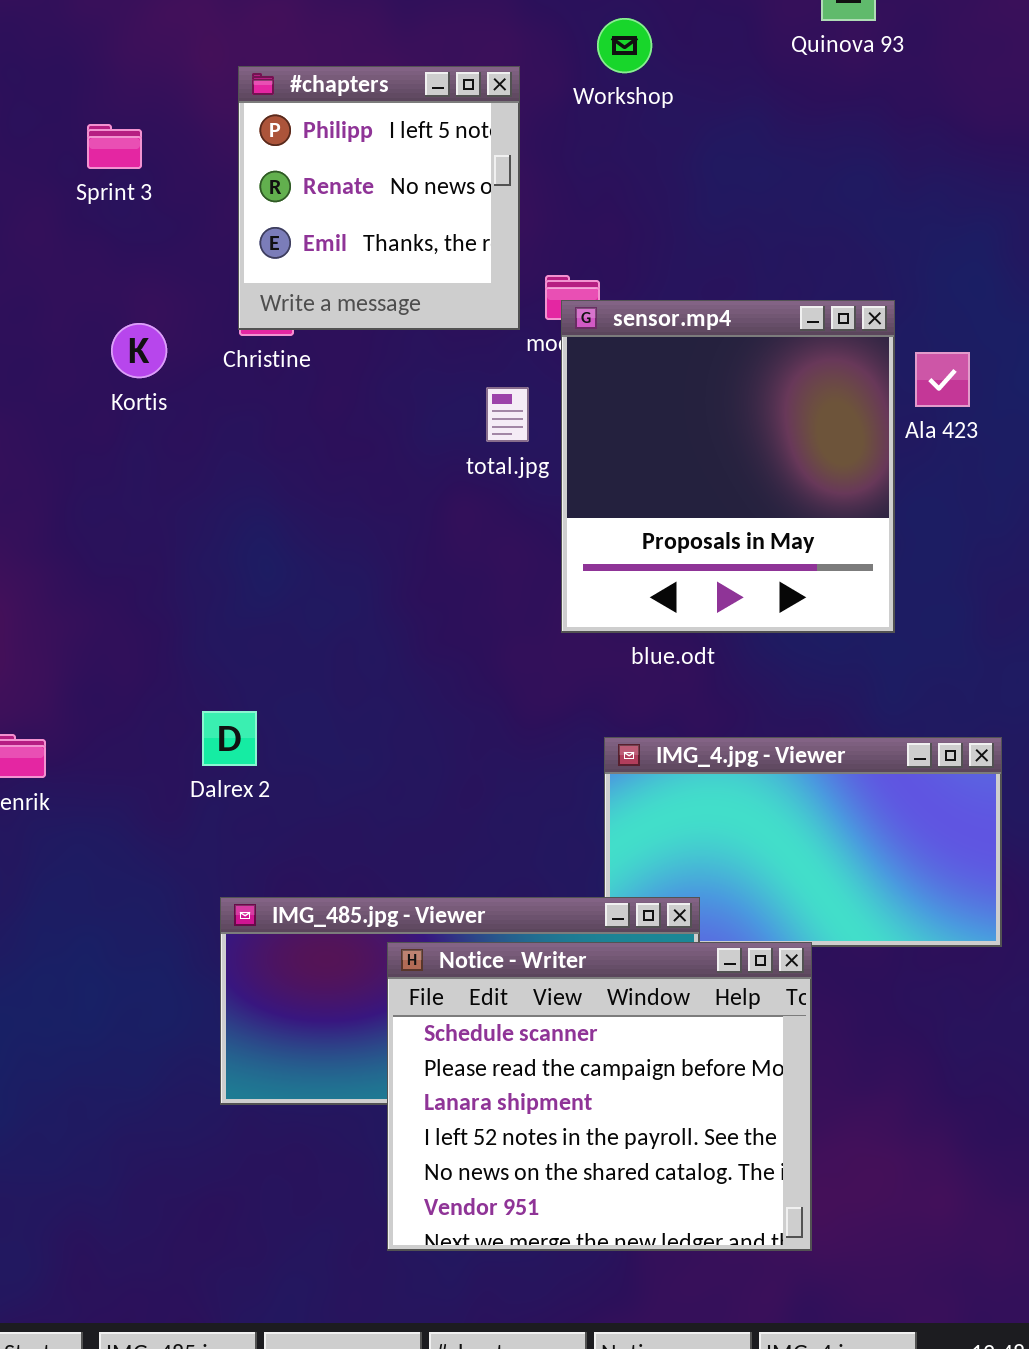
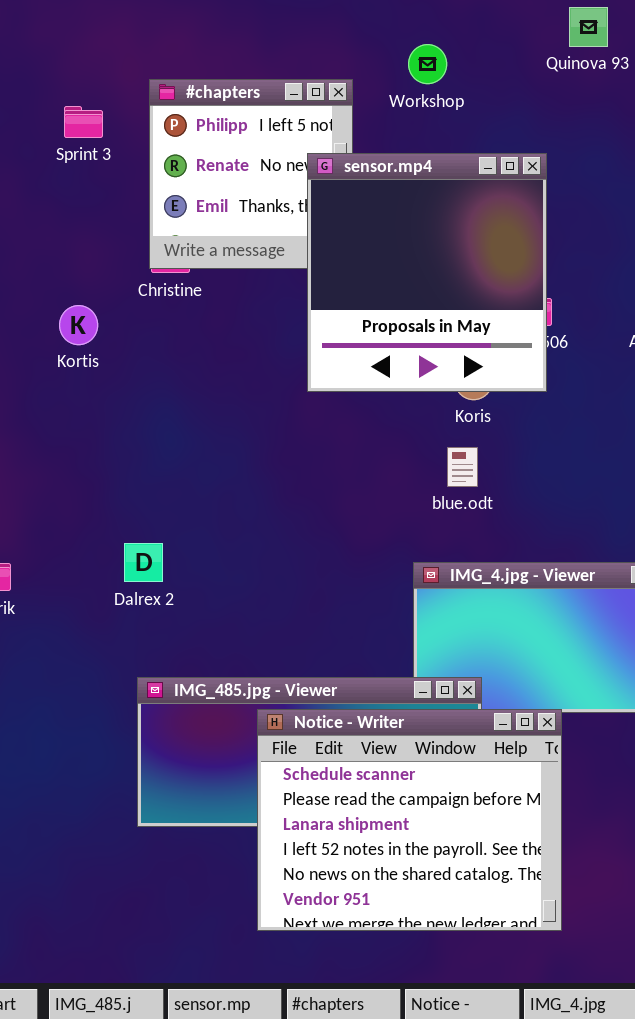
Sprint 3: [87,124,142,169] -> [64,106,103,138], moved
sensor.mp4: [561,300,895,633] -> [307,153,547,392], moved
Kortis: [111,323,167,378] -> [59,305,98,345], moved

